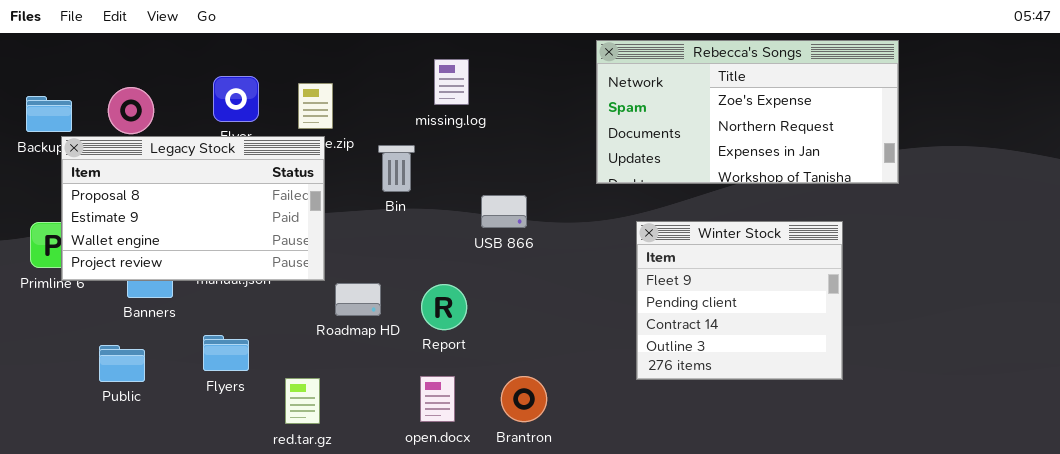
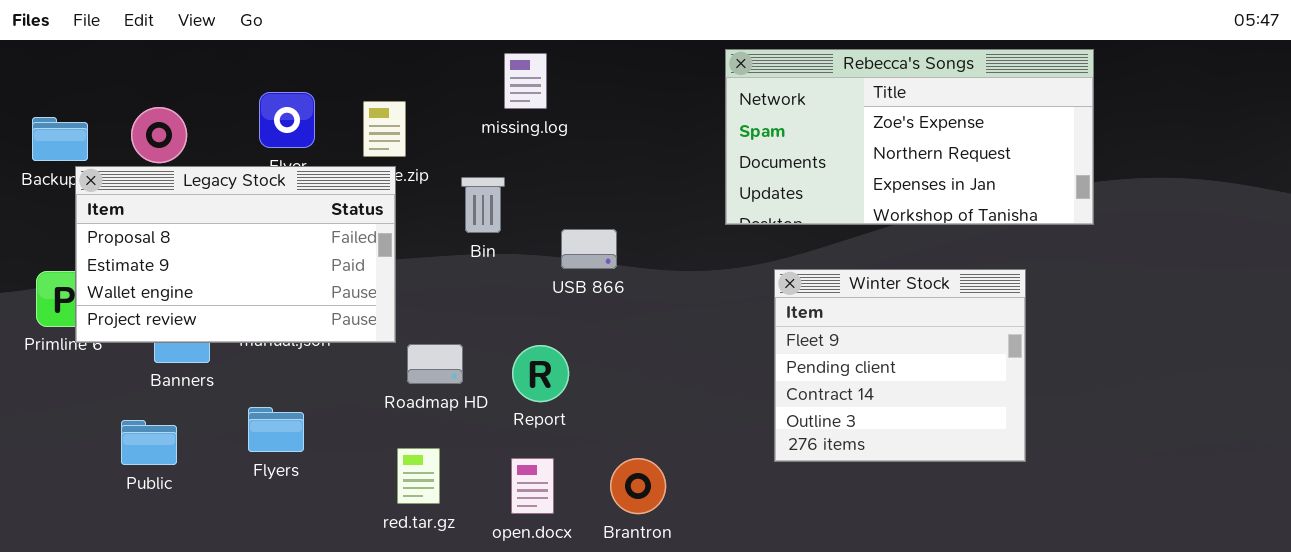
missing.log: [434,59,469,105] -> [504,53,547,109], moved
USB 866: [481,195,527,228] -> [561,229,617,269], moved
red.tar.gz: [285,378,320,424] -> [397,448,440,504], moved

